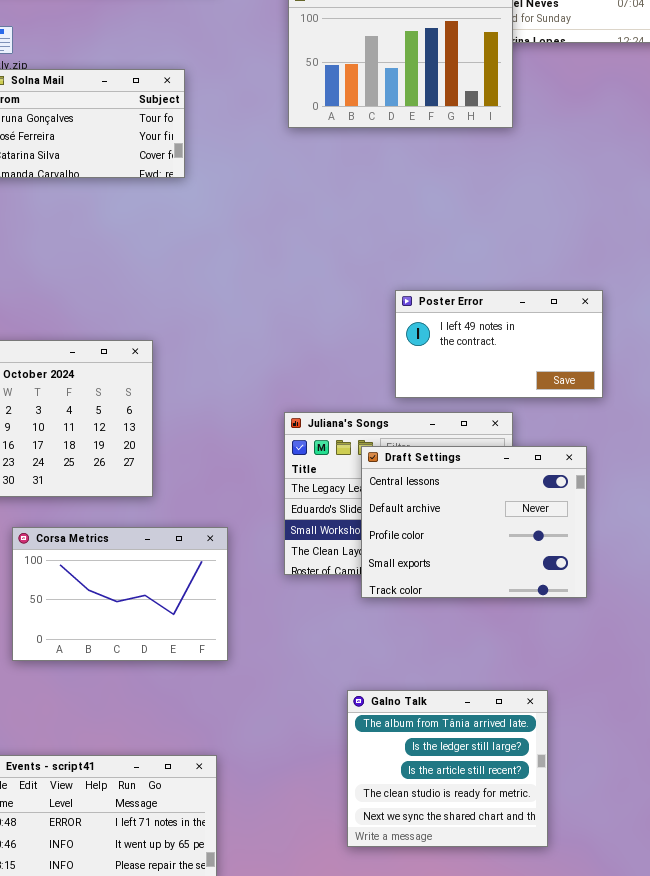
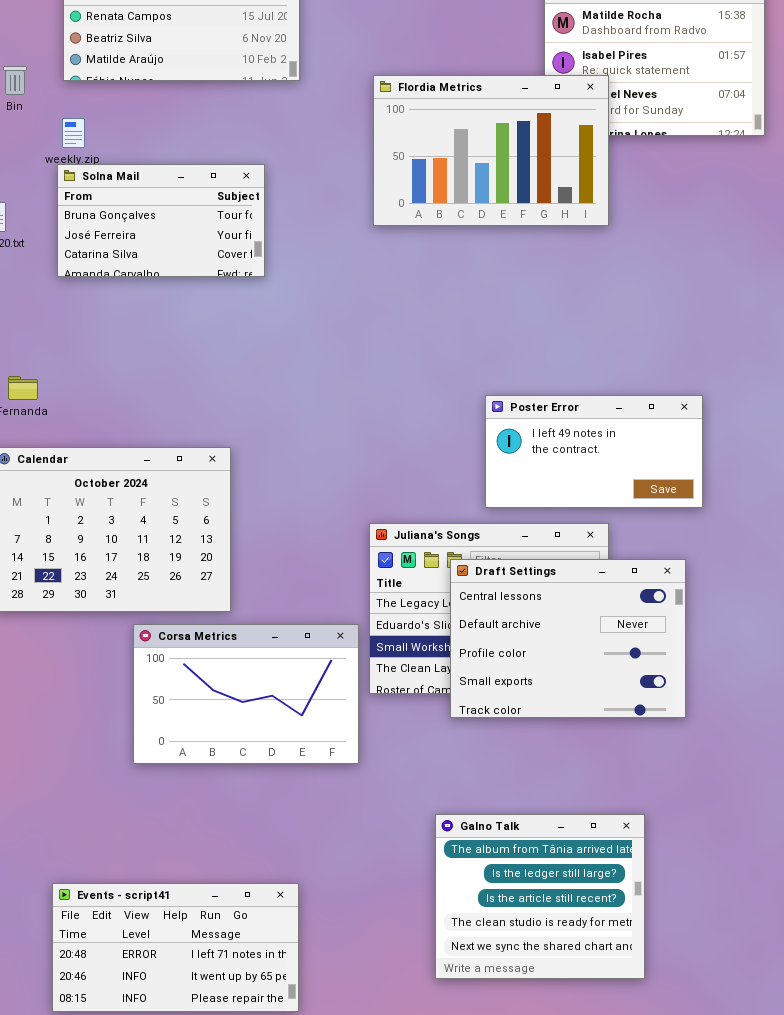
Corsa Metrics: [12,527,228,661] -> [133,624,359,764], moved

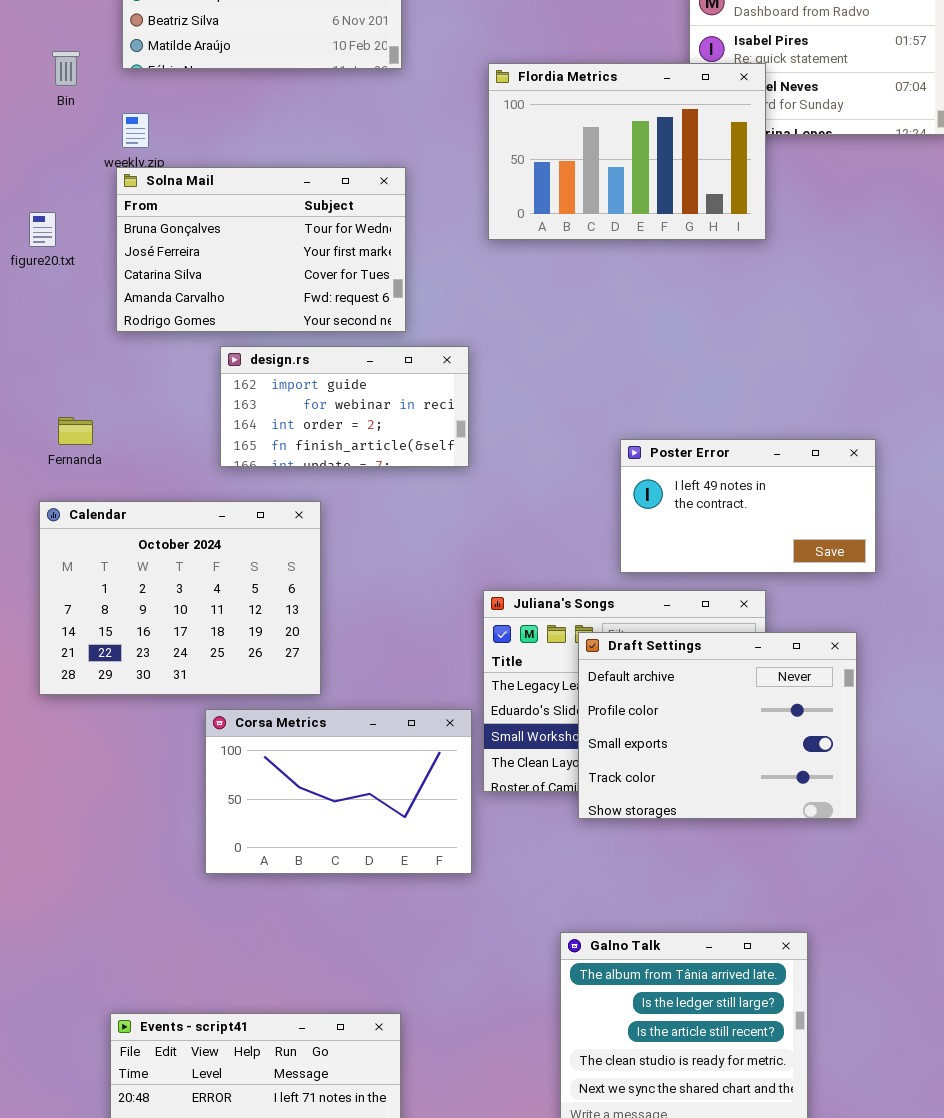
Solna Mail: [57,164,265,277] -> [116,167,406,332], resized
design.rs: none -> [220,346,469,467], opened
Draft Settings: [450,559,686,718] -> [578,632,857,819], scrolled down 1 row

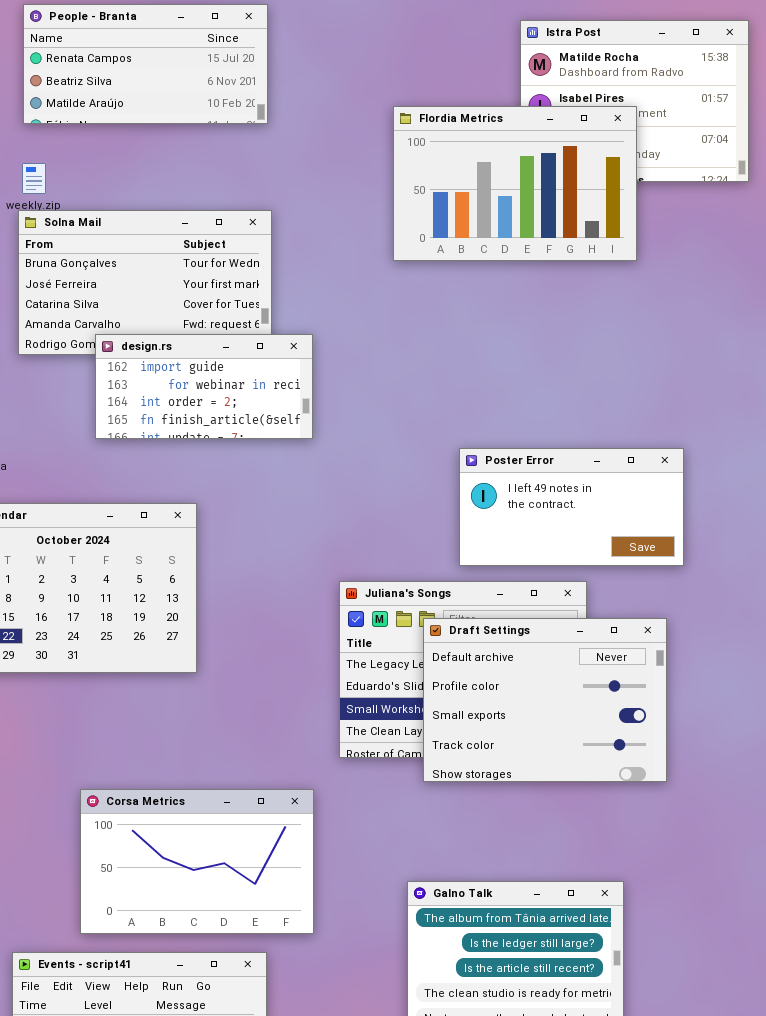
Flordia Metrics: [488,63,766,240] -> [393,106,637,261], moved
design.rs: [220,346,469,467] -> [95,334,313,439], moved
Corsa Metrics: [205,709,472,874] -> [80,789,314,934], moved

